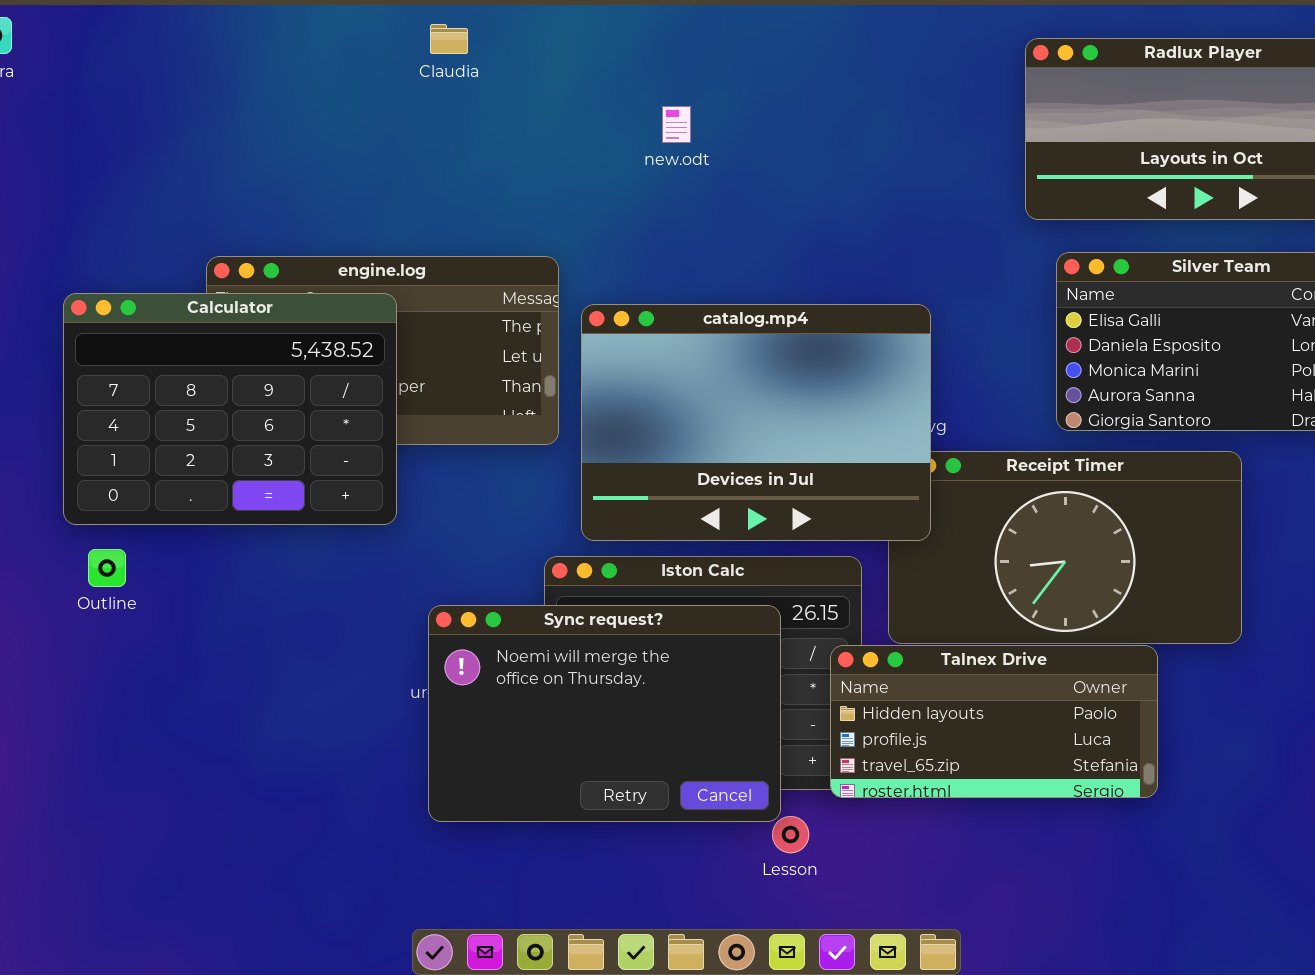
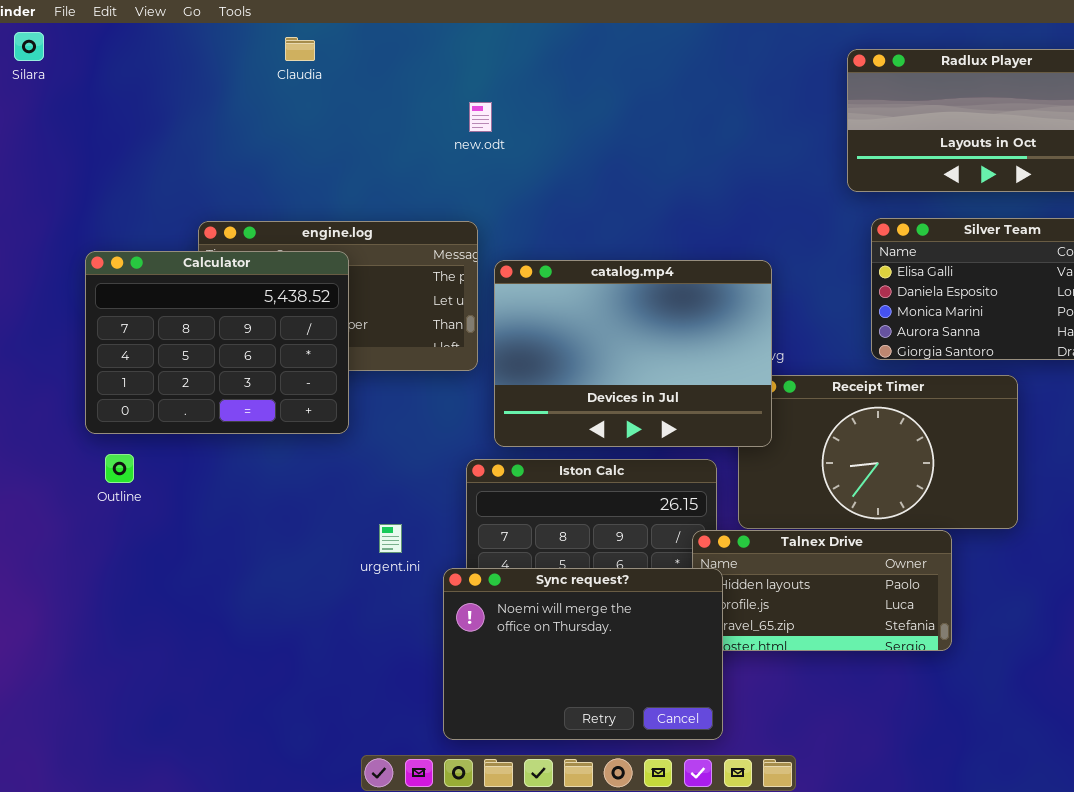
Claudia: [430,24,468,54] -> [285,37,315,61], moved
new.odt: [662,106,691,143] -> [469,102,492,132], moved
Sync request?: [428,605,781,822] -> [443,568,723,740], moved

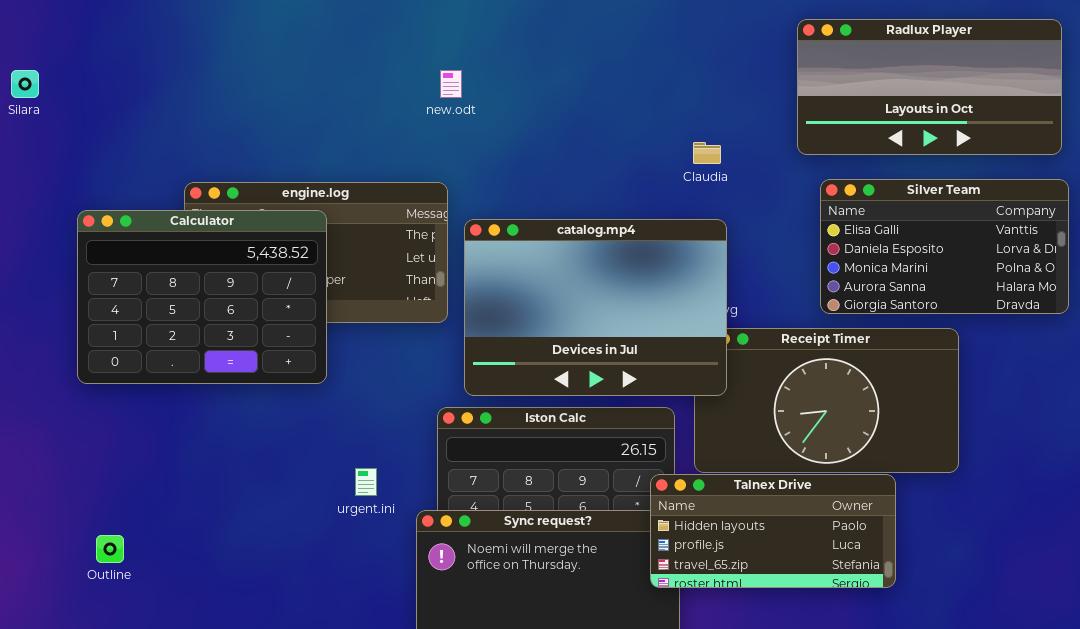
Silara: [14,32,44,61] -> [11,70,39,98], moved
Claudia: [285,37,315,61] -> [693,142,721,164], moved
Outline: [105,454,134,483] -> [96,535,124,563], moved
Talnex Drive: [692,530,952,651] -> [650,474,896,588], raised

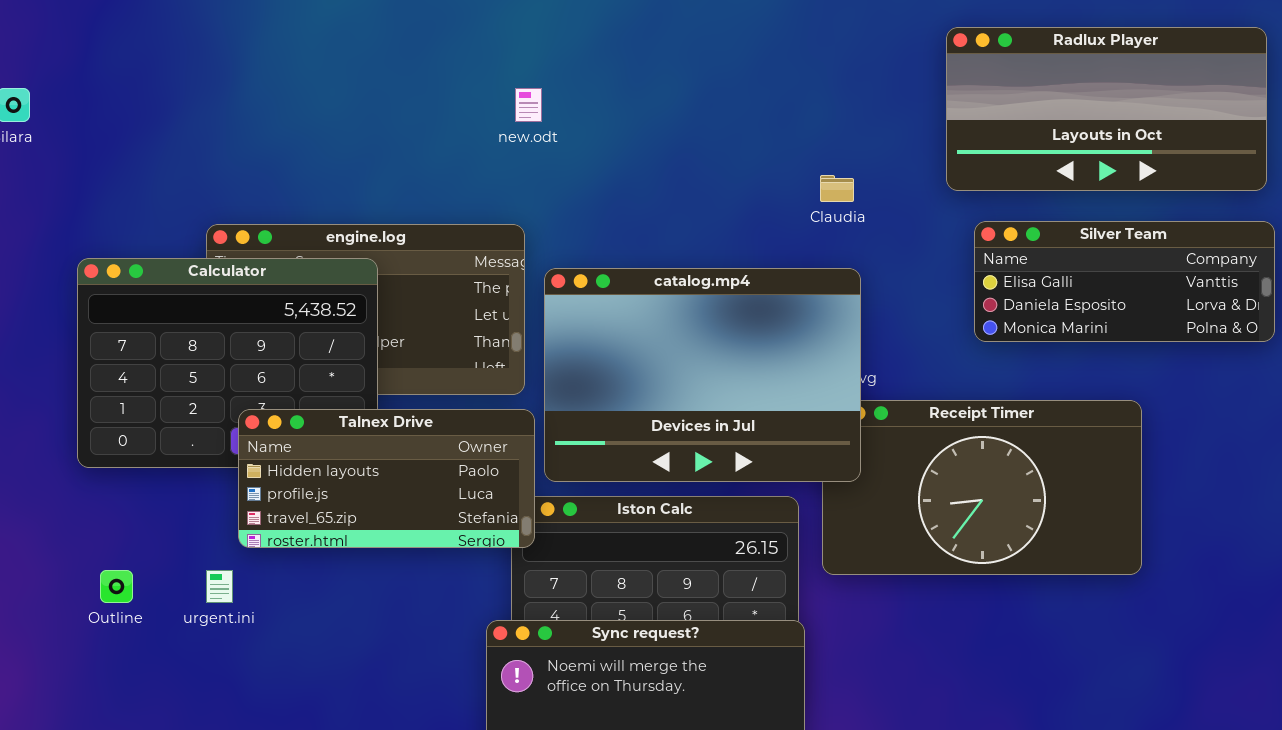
Silver Team: [820,179,1069,314] -> [974,221,1275,342], resized
urgent.ini: [355,468,377,496] -> [206,570,233,603], moved
Talnex Drive: [650,474,896,588] -> [238,409,535,548], moved
Outline: [96,535,124,563] -> [100,570,133,603], moved

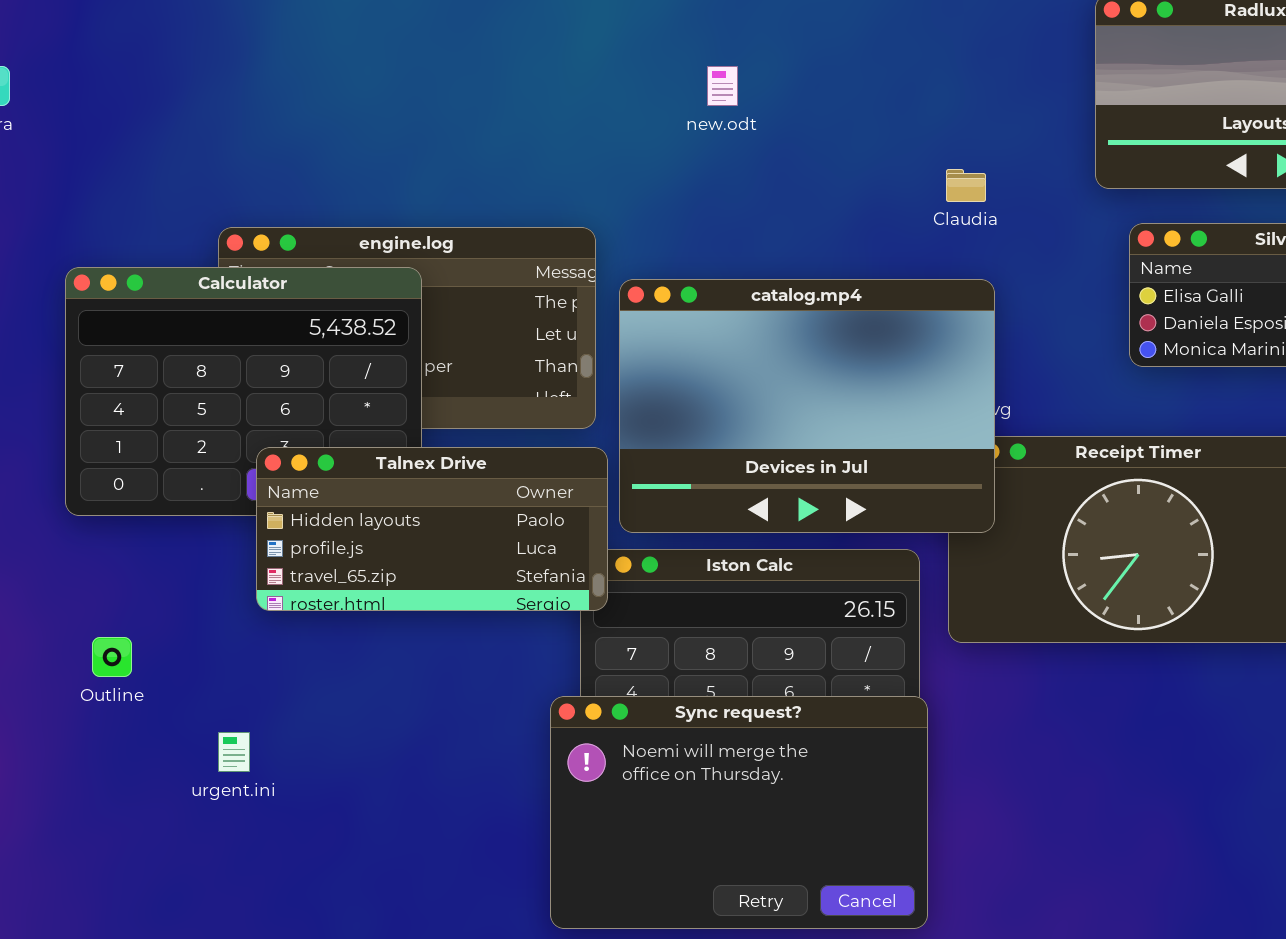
new.odt: [515,88,542,122] -> [707,66,738,106], moved
urgent.ini: [206,570,233,603] -> [218,732,250,772], moved

